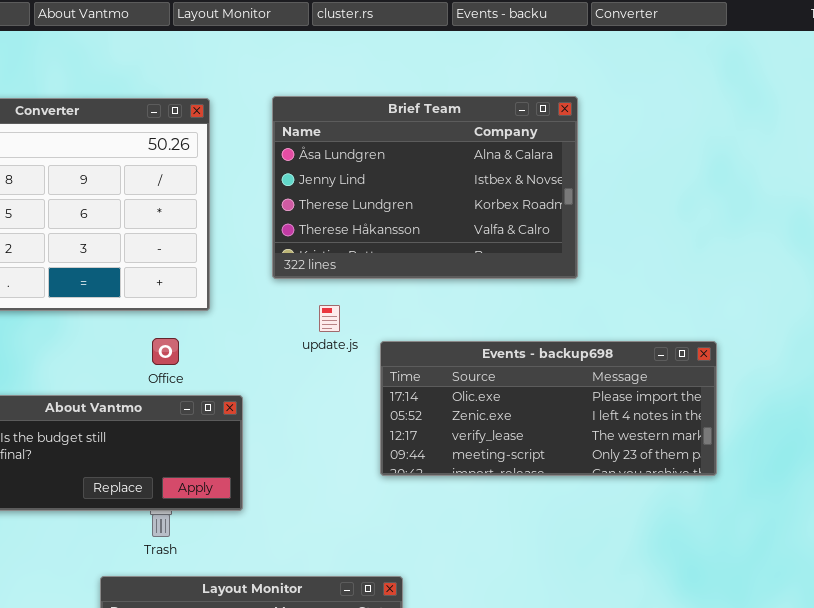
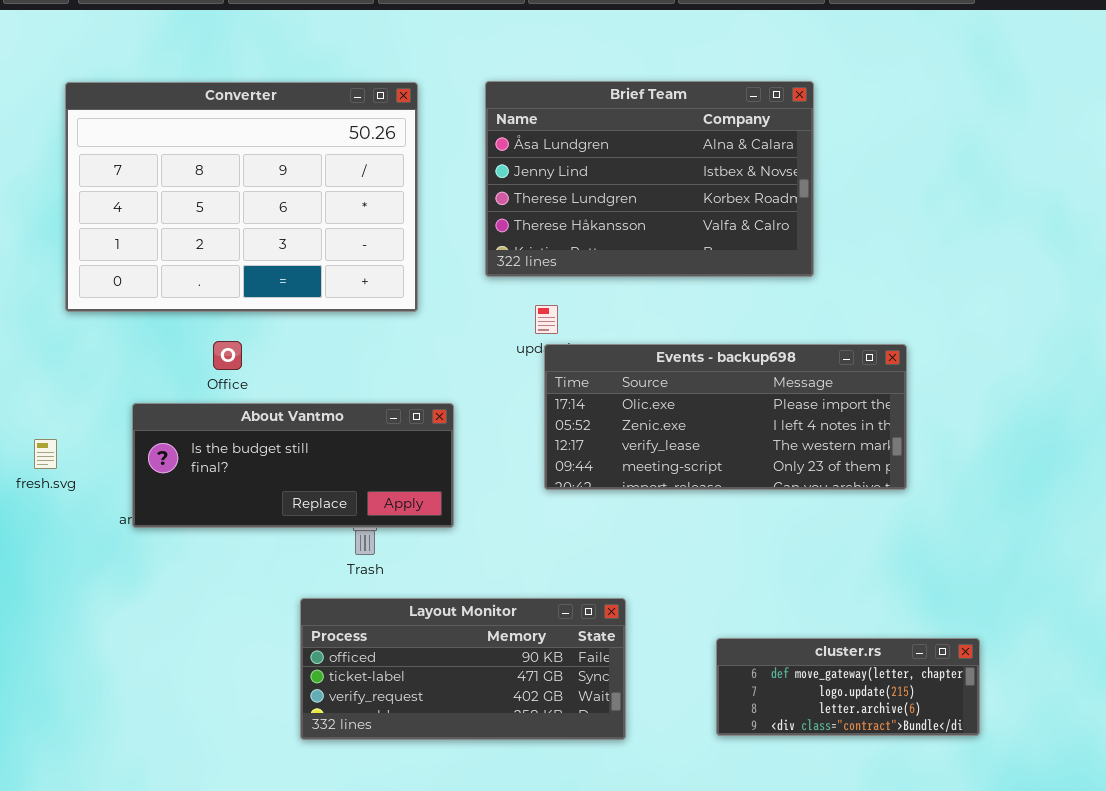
Office: [152,338,179,365] -> [213,341,242,370], moved
Events - backup698: [380,341,717,476] -> [544,344,907,490], moved

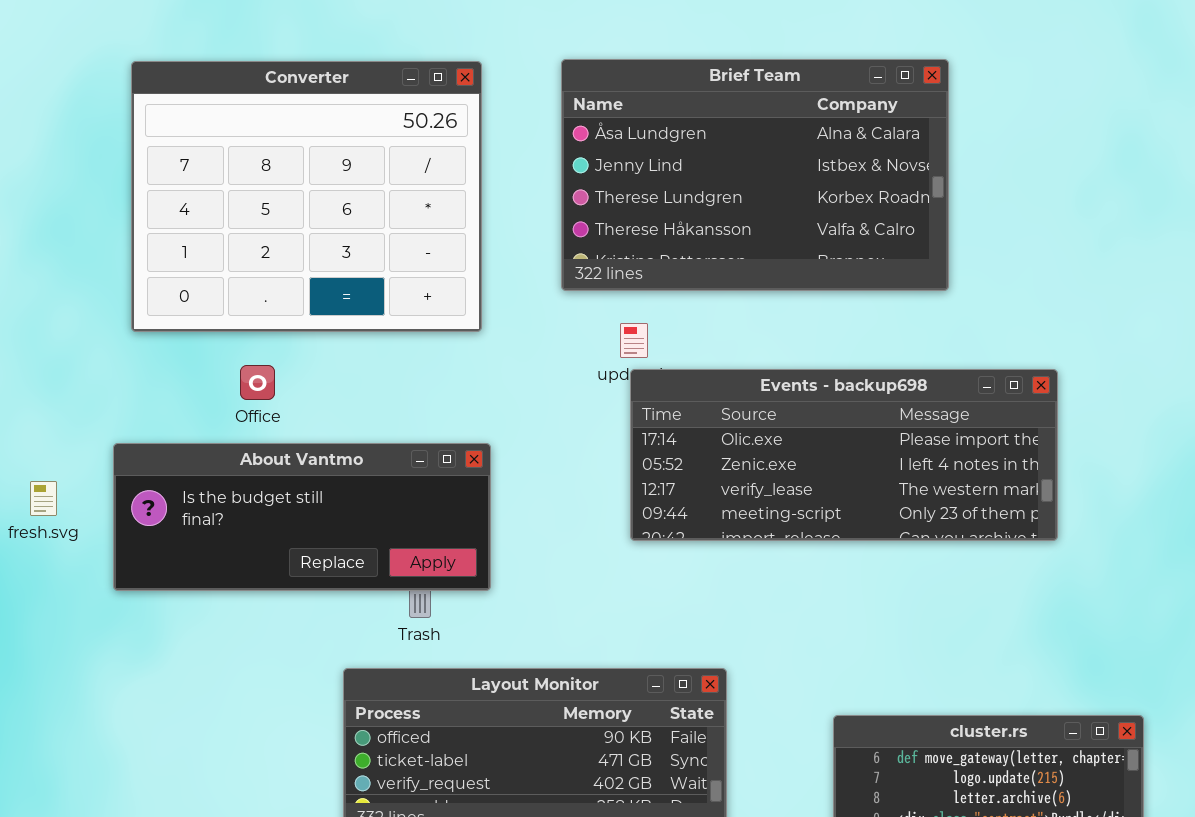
Converter: [65,82,418,312] -> [131,61,482,332], resized
About Vantmo: [132,403,454,528] -> [113,443,491,591], moved

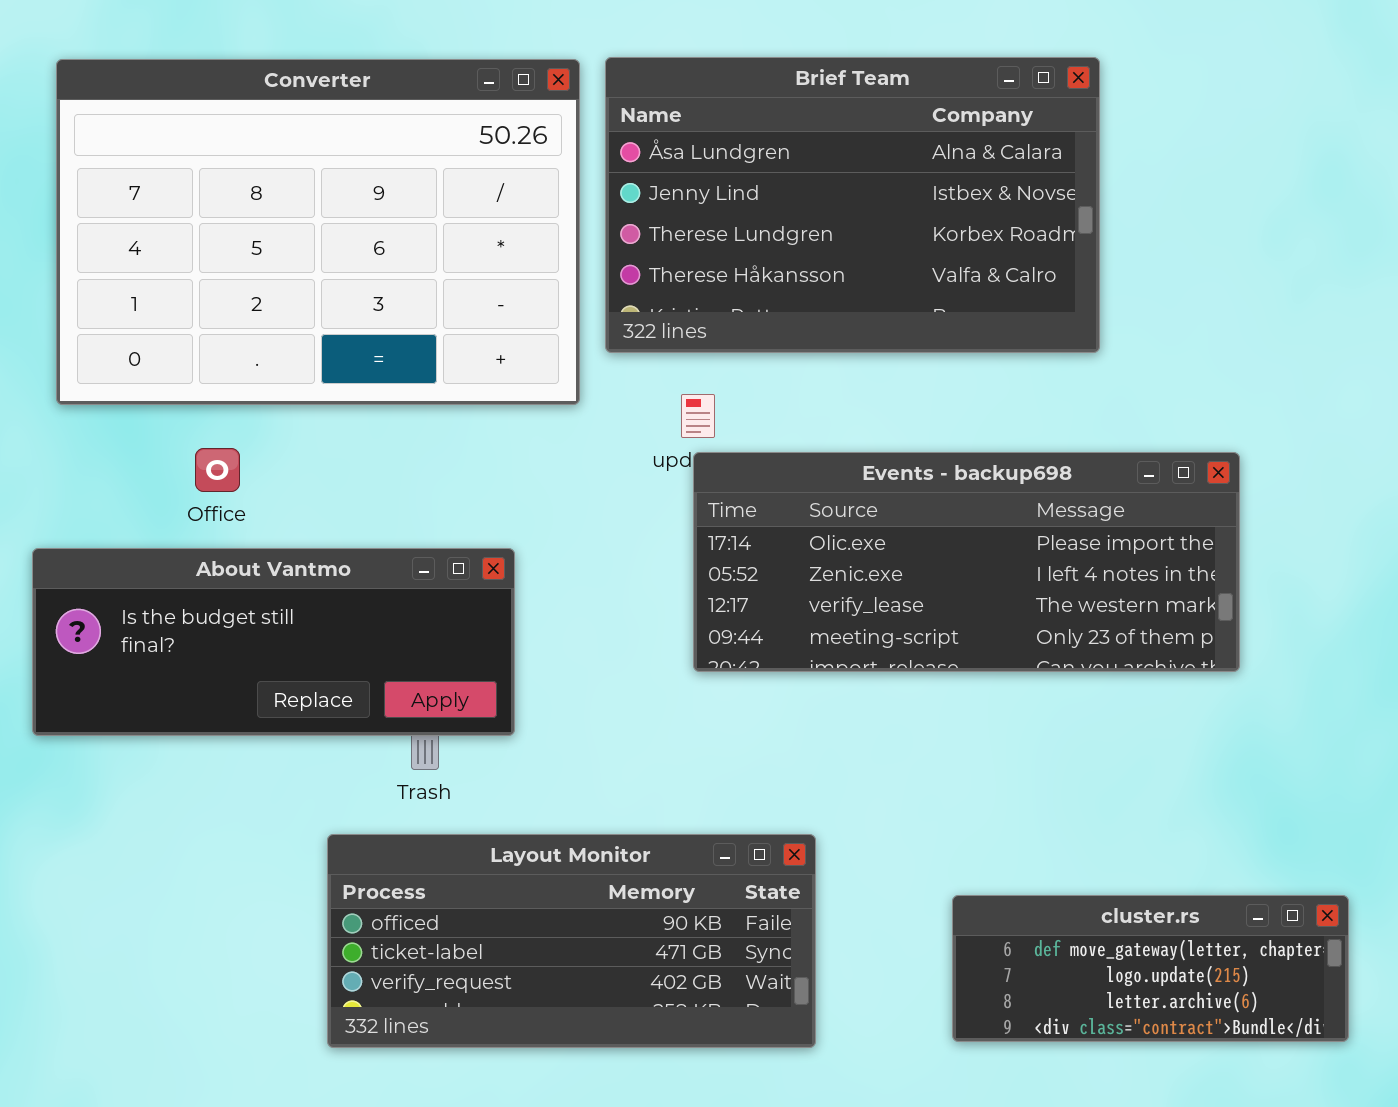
Converter: [131,61,482,332] -> [56,59,580,405], resized

